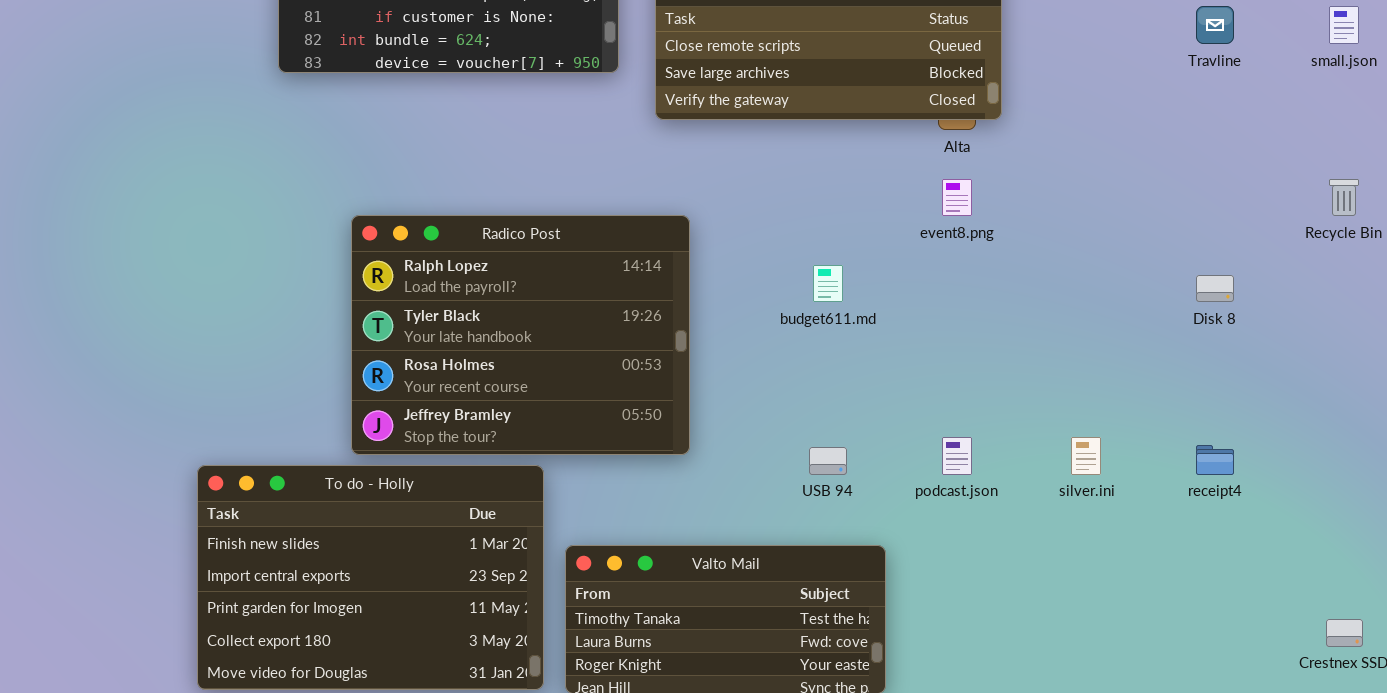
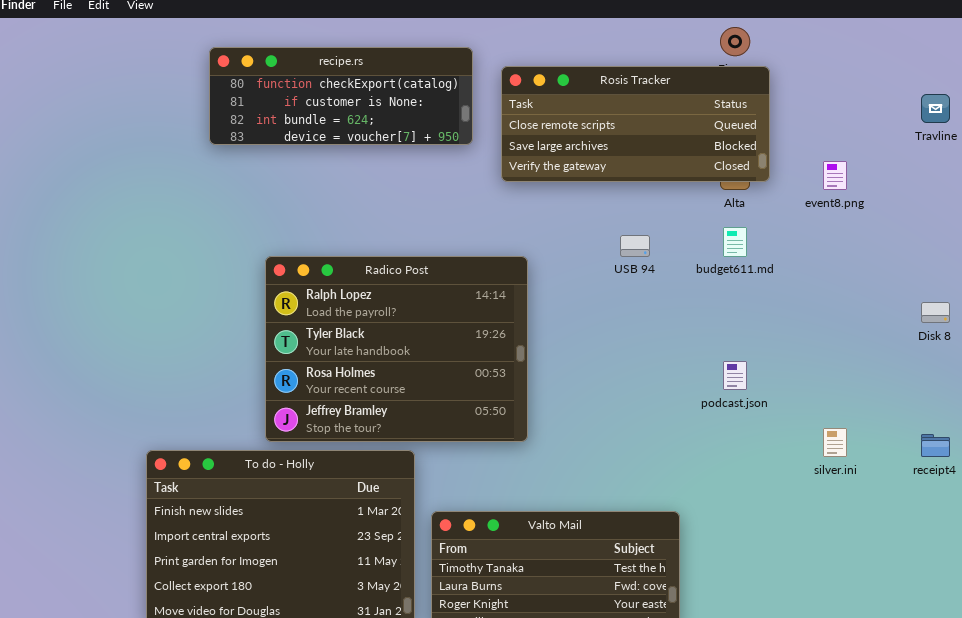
event8.png: [942,179,972,216] -> [823,161,847,190], moved
budget611.md: [813,265,843,302] -> [723,227,747,257], moved
podcast.json: [942,437,972,475] -> [723,361,747,390], moved
USB 94: [809,447,847,475] -> [620,235,650,257], moved

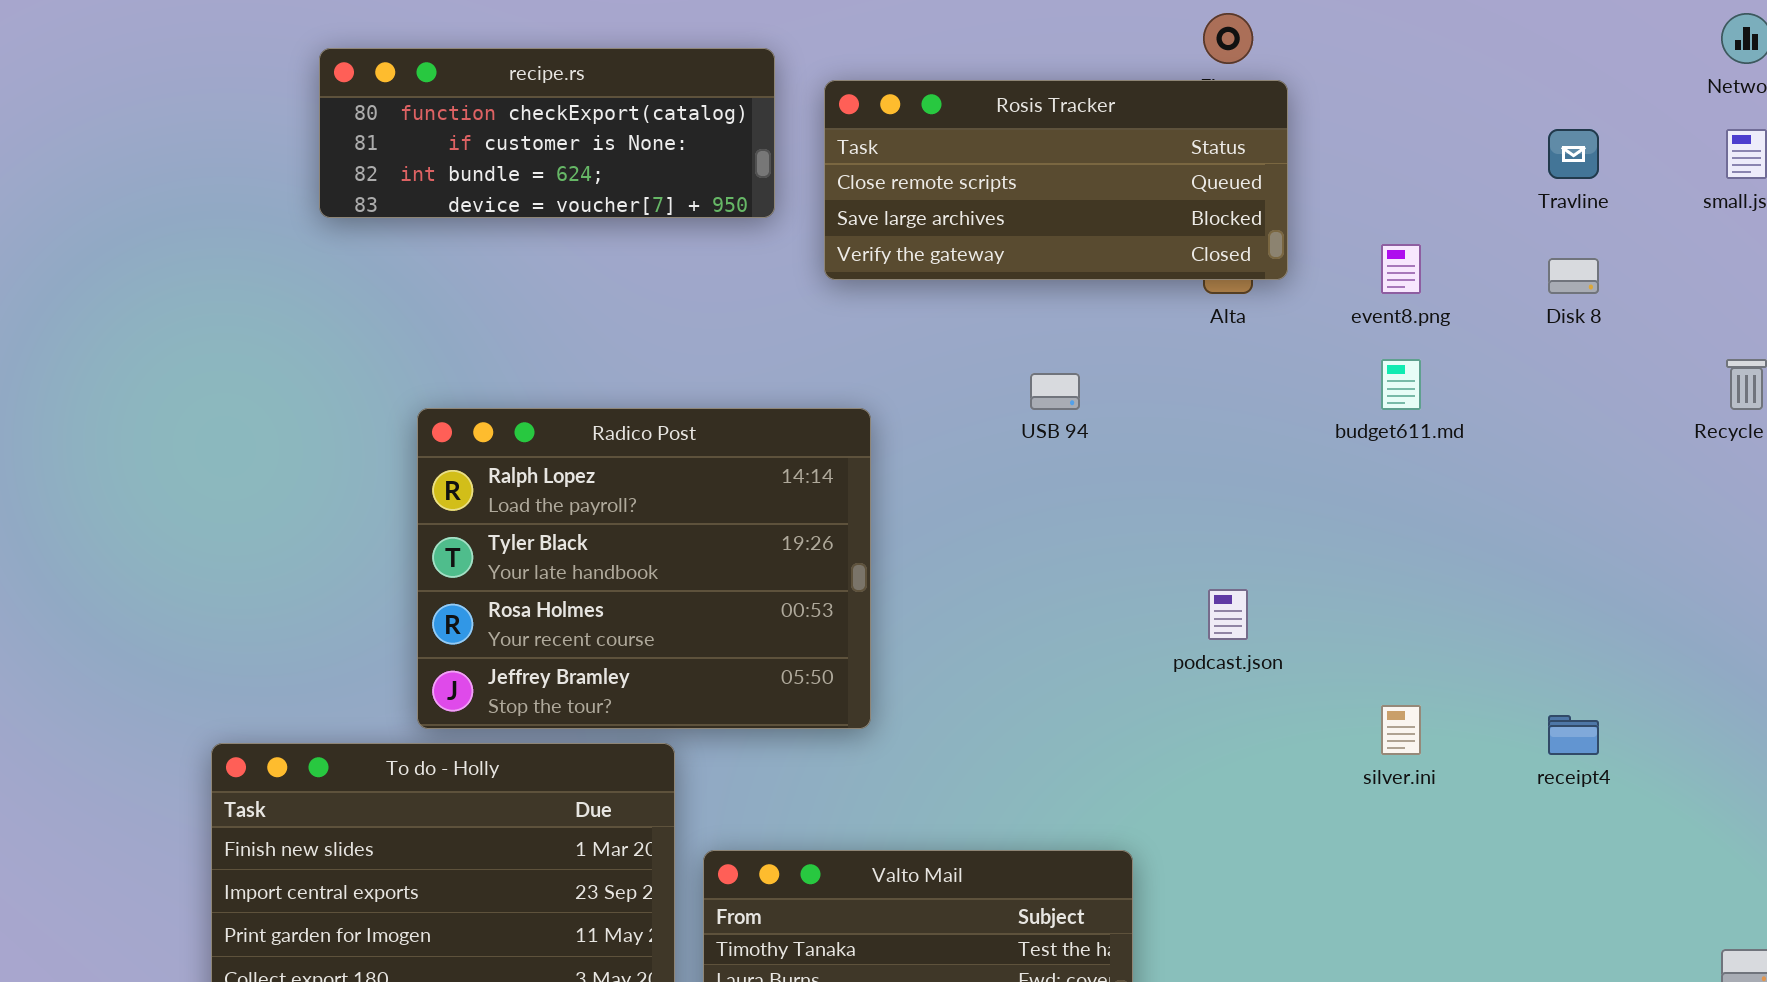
budget611.md: [723,227,747,257] -> [1381,359,1421,410], moved
Disk 8: [921,302,950,323] -> [1548,258,1599,294], moved

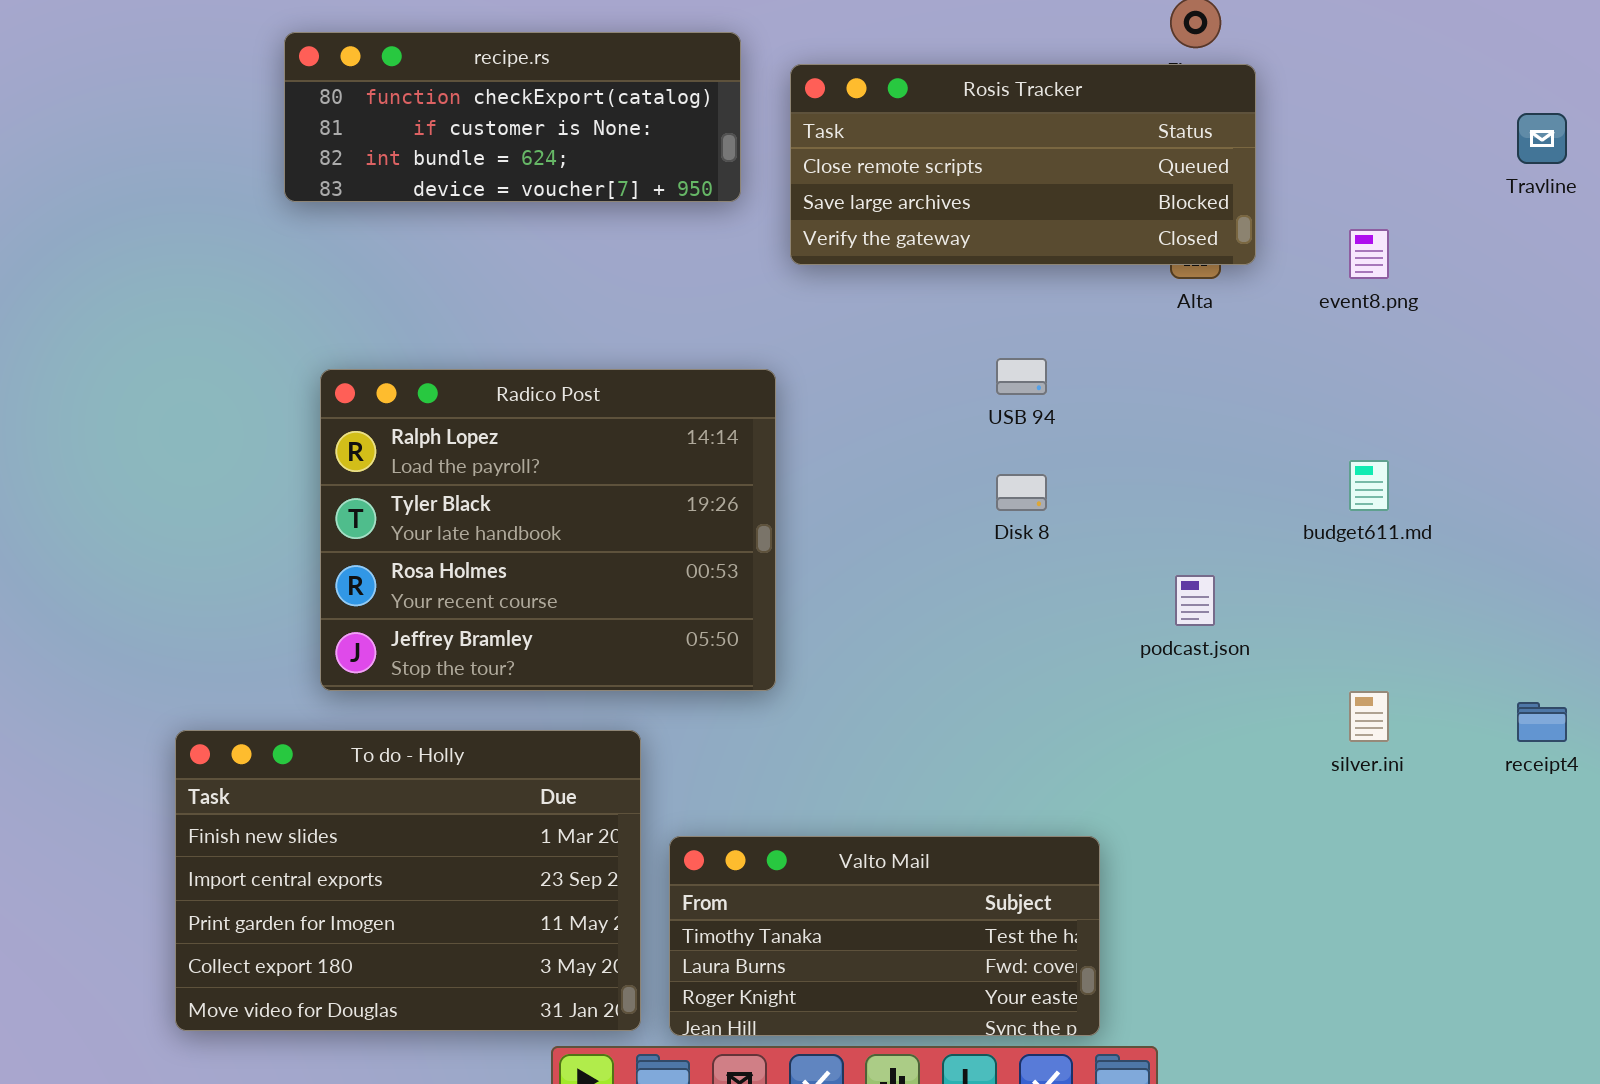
Disk 8: [1548,258,1599,294] -> [996,474,1047,511], moved
budget611.md: [1381,359,1421,410] -> [1349,460,1389,511], moved
Radico Post: [417,408,871,729] -> [320,369,776,691], moved

